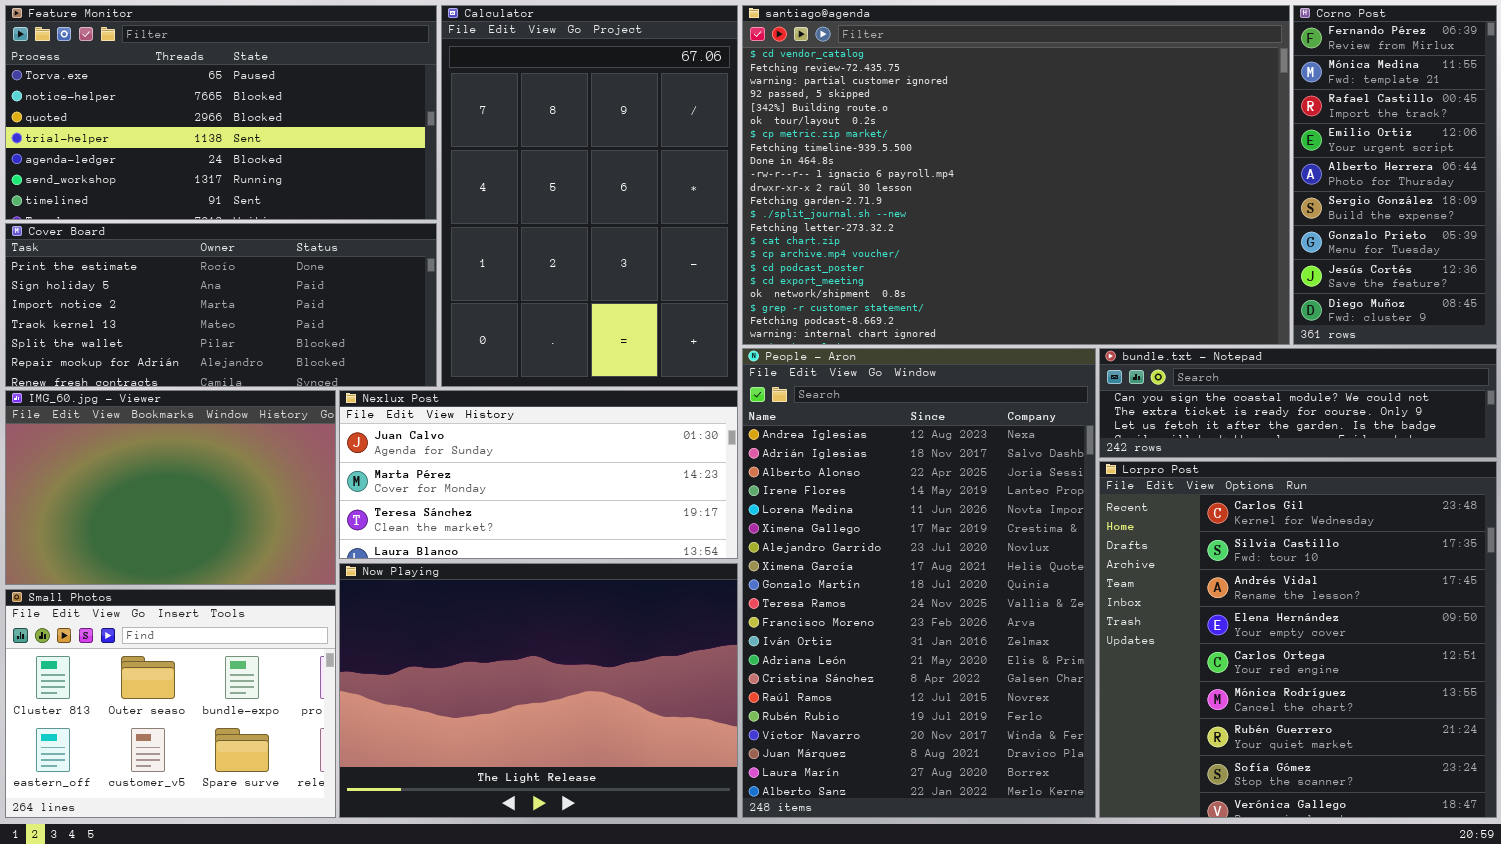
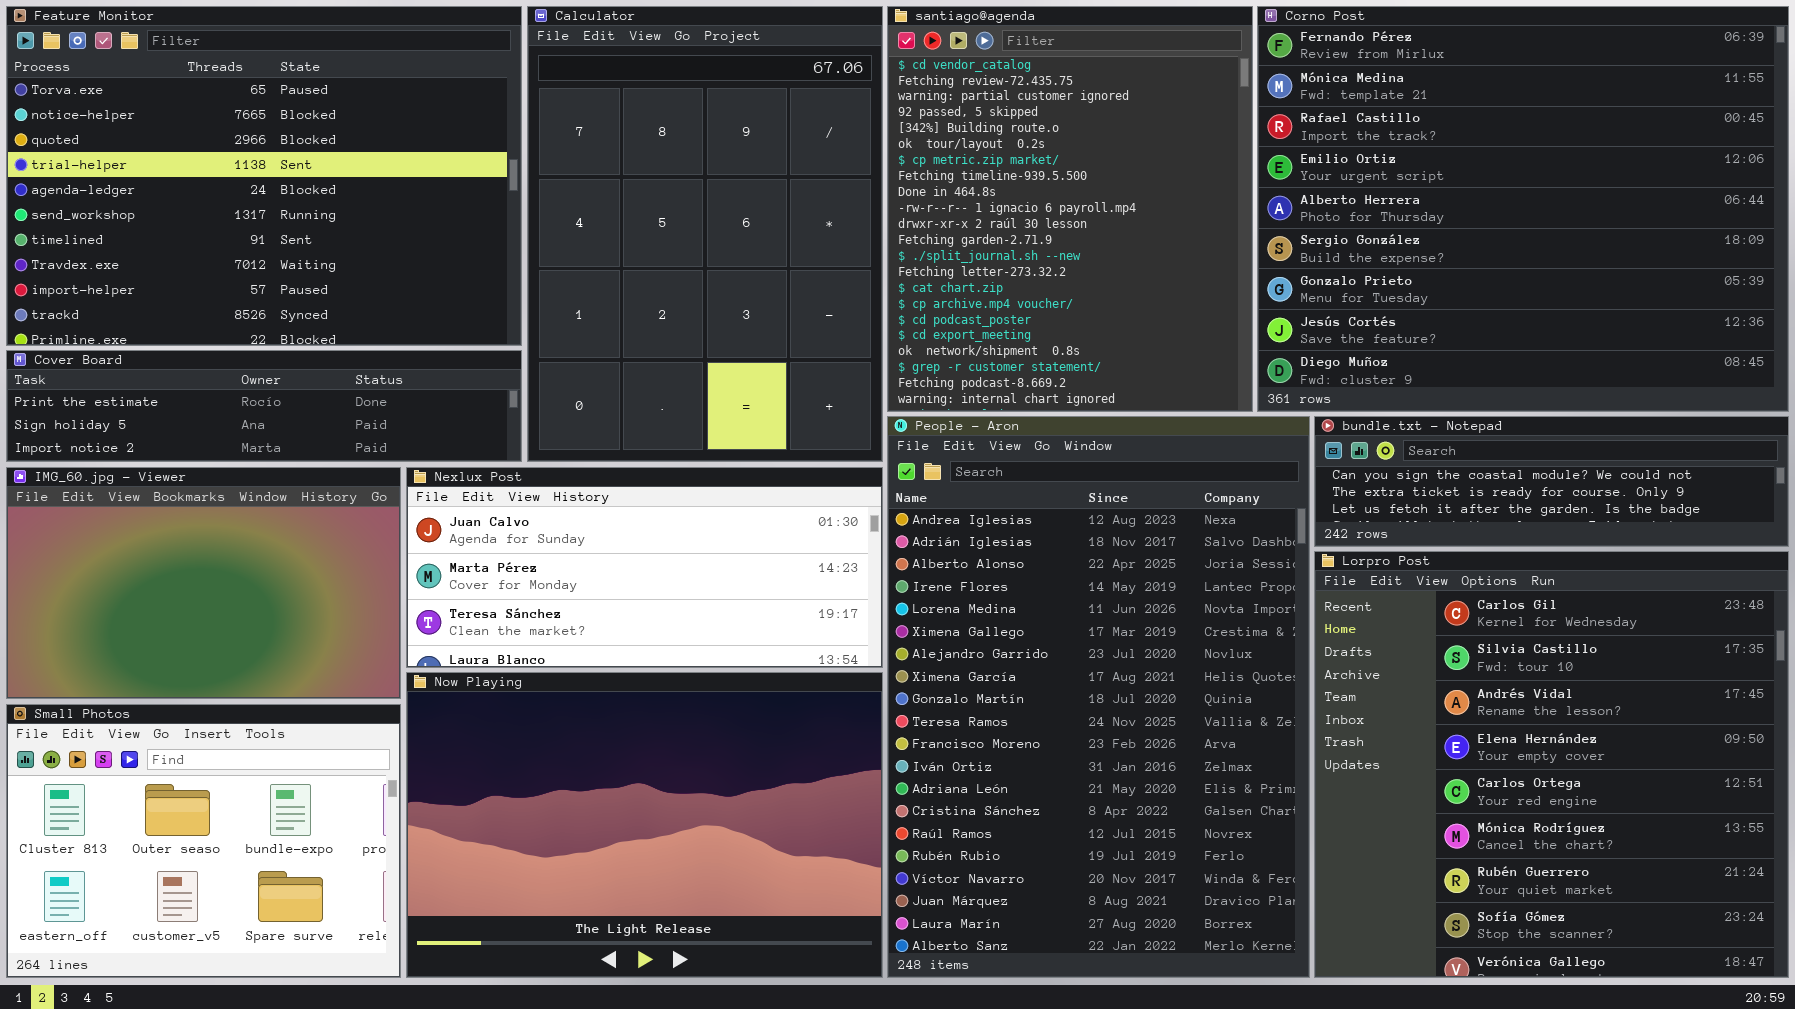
Feature Monitor: [5,5,437,220] -> [6,6,522,346], resized
santiago@agenda: [742,5,1290,345] -> [887,6,1253,412], resized
Corno Post: [1293,5,1497,345] -> [1257,6,1789,412], resized
Cover Board: [5,223,437,387] -> [6,350,522,462], resized

